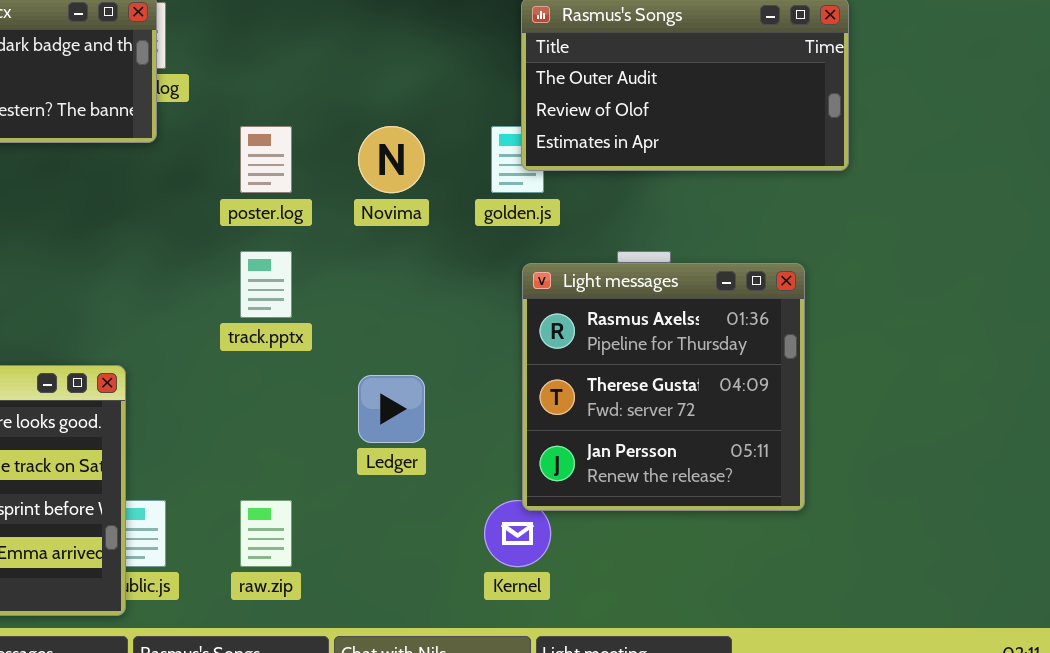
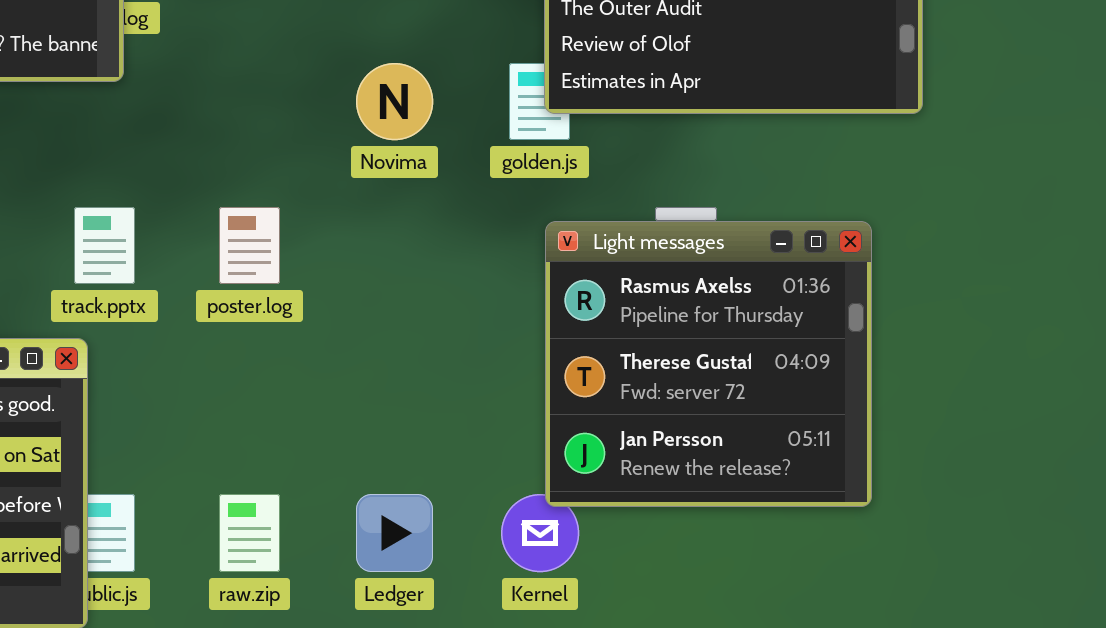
poster.log: [240,126,292,193] -> [219,207,280,284], moved
track.pptx: [240,251,292,318] -> [74,207,135,284], moved
Ledger: [358,375,425,443] -> [356,494,433,572], moved

